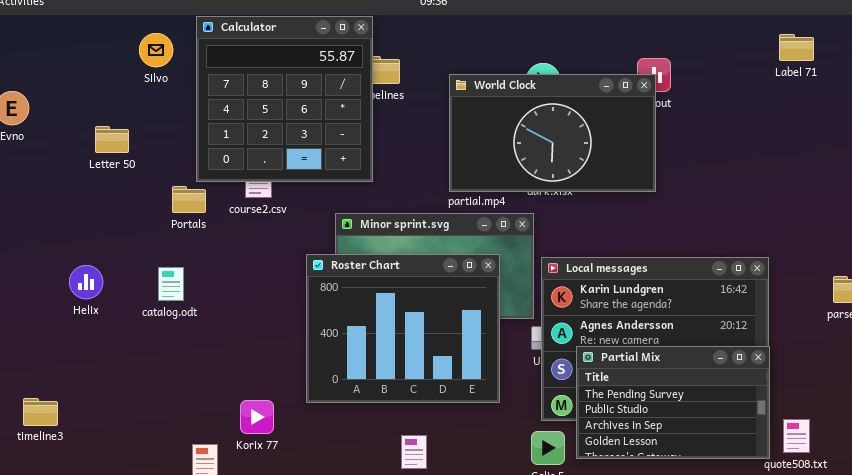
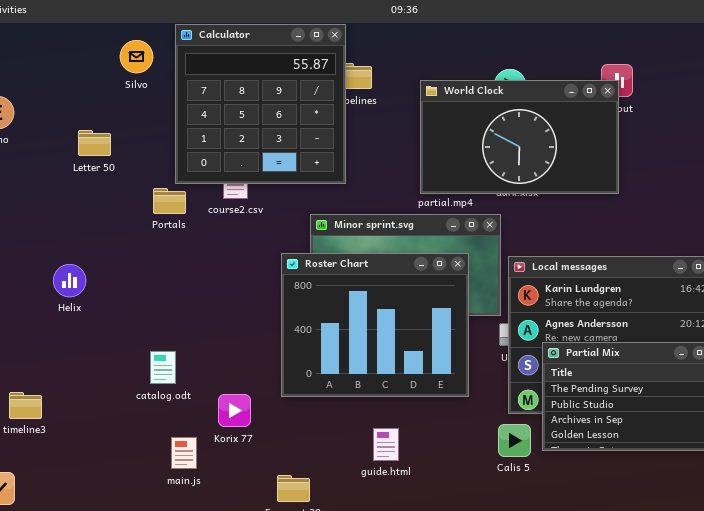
catalog.odt: [158,267,184,301] -> [150,351,176,384], moved

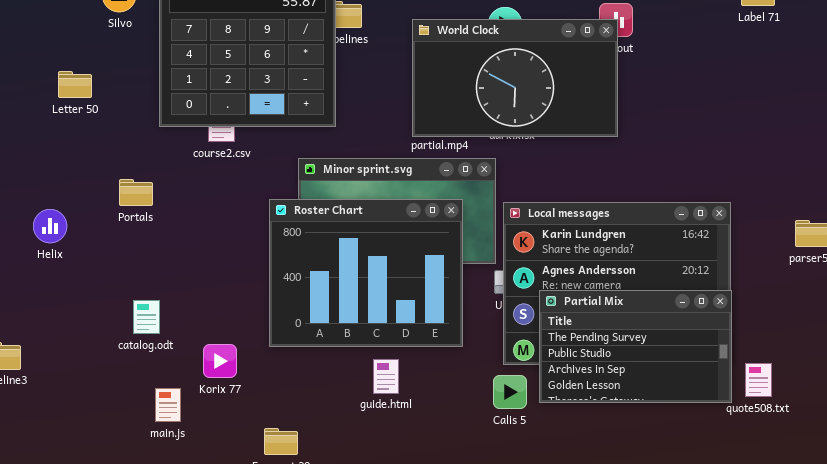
Portals: [153,188,186,214] -> [119,179,153,206], moved
guide.html: [373,428,399,461] -> [373,359,399,394], moved

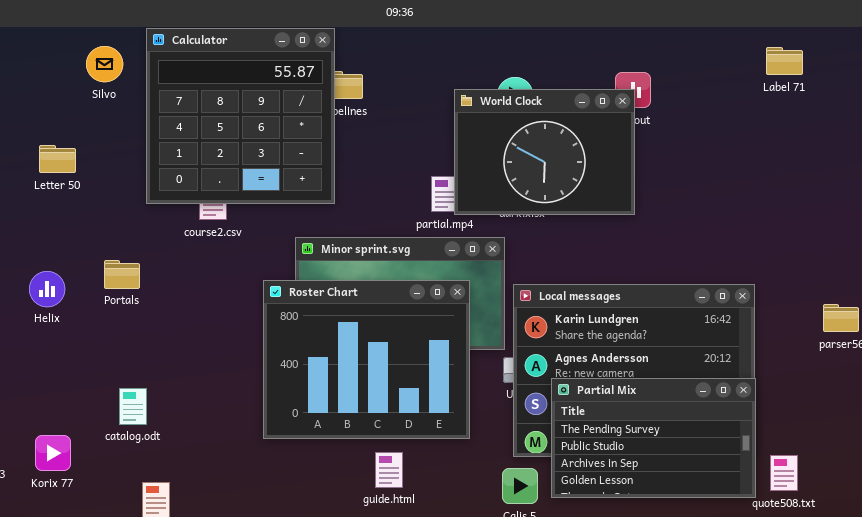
World Clock: [412,19,618,137] -> [454,89,635,215], resized
Helix: [33,209,67,243] -> [29,271,65,307], moved
Korix 77: [203,344,237,378] -> [35,435,71,471], moved

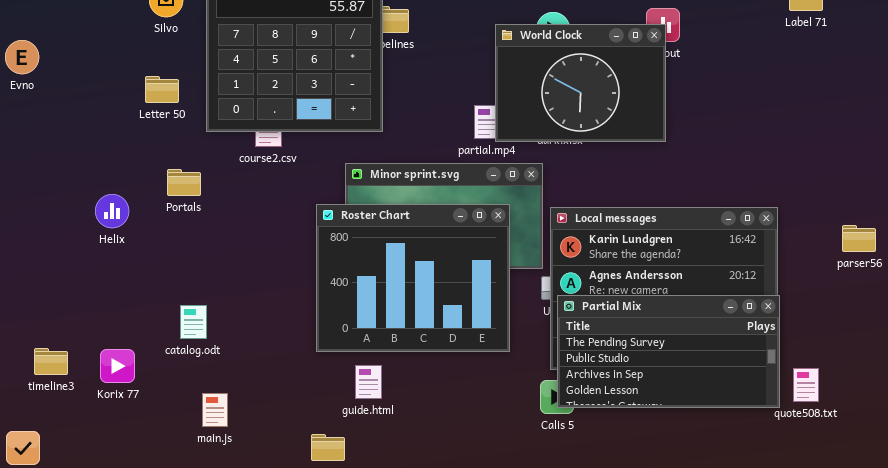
Letter 50: [39,145,76,173] -> [145,76,179,103], moved
Portals: [104,260,140,289] -> [167,169,201,196], moved
Partial Mix: [551,378,756,498] -> [557,295,780,408], resized
guide.html: [375,452,403,488] -> [355,365,382,399], moved

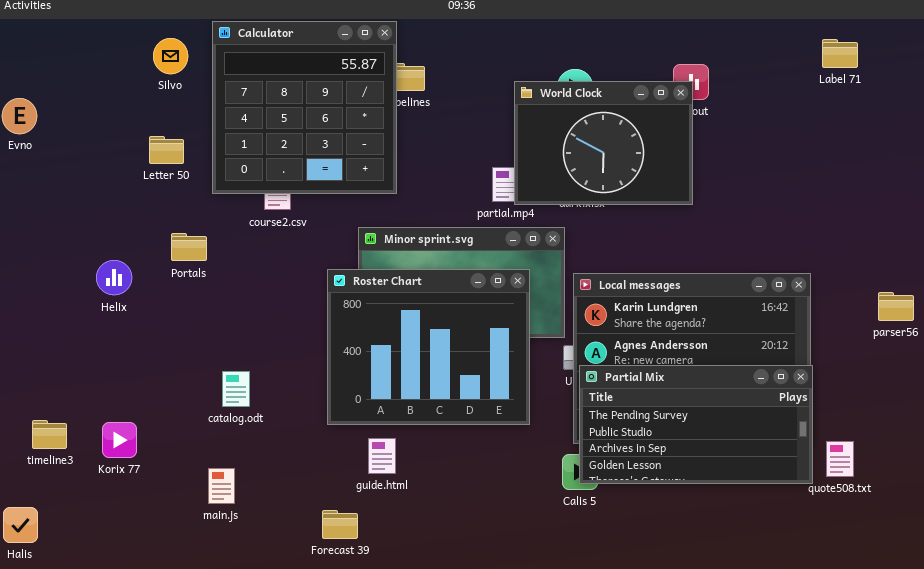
catalog.odt: [180,305,207,339] -> [222,371,250,407], moved

